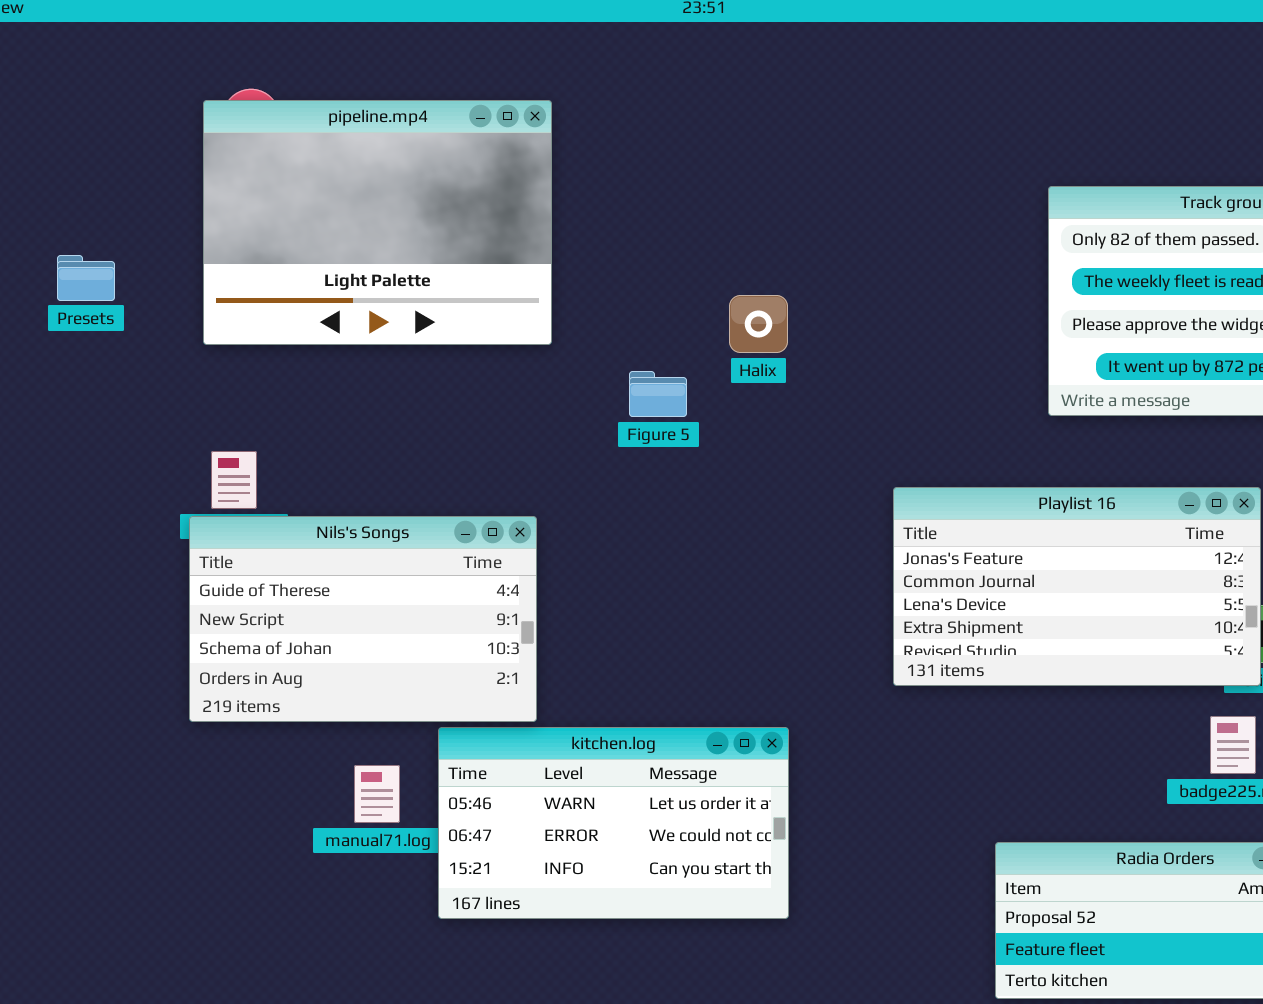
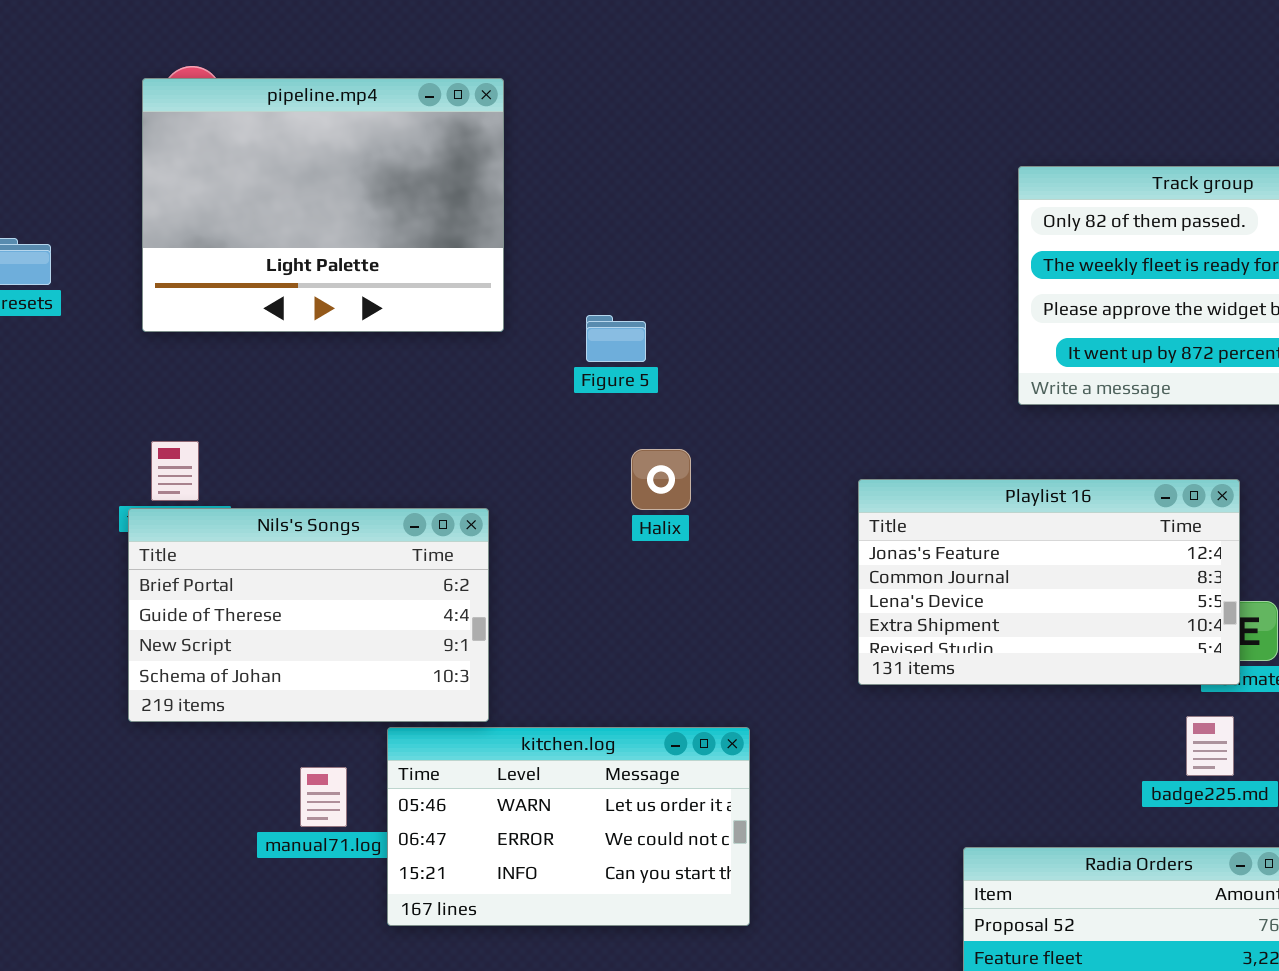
Halix: [729,295,788,353] -> [631,449,691,510], moved
Figure 5: [629,371,687,417] -> [586,315,646,362], moved
Nils's Songs: [189,516,537,722] -> [128,508,489,722], scrolled up 1 row

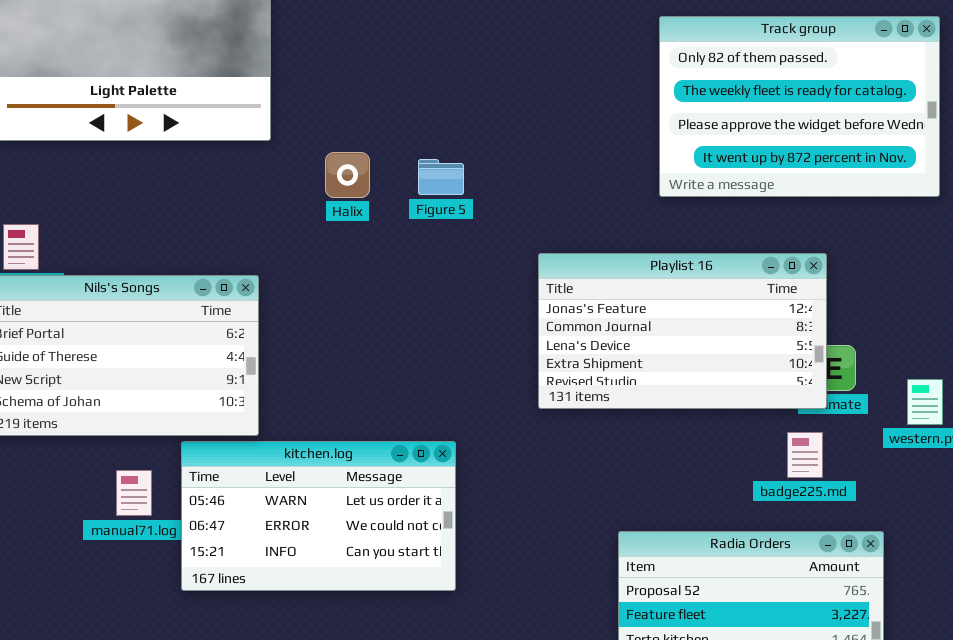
Figure 5: [586,315,646,362] -> [418,159,464,195], moved
Halix: [631,449,691,510] -> [325,152,370,198], moved

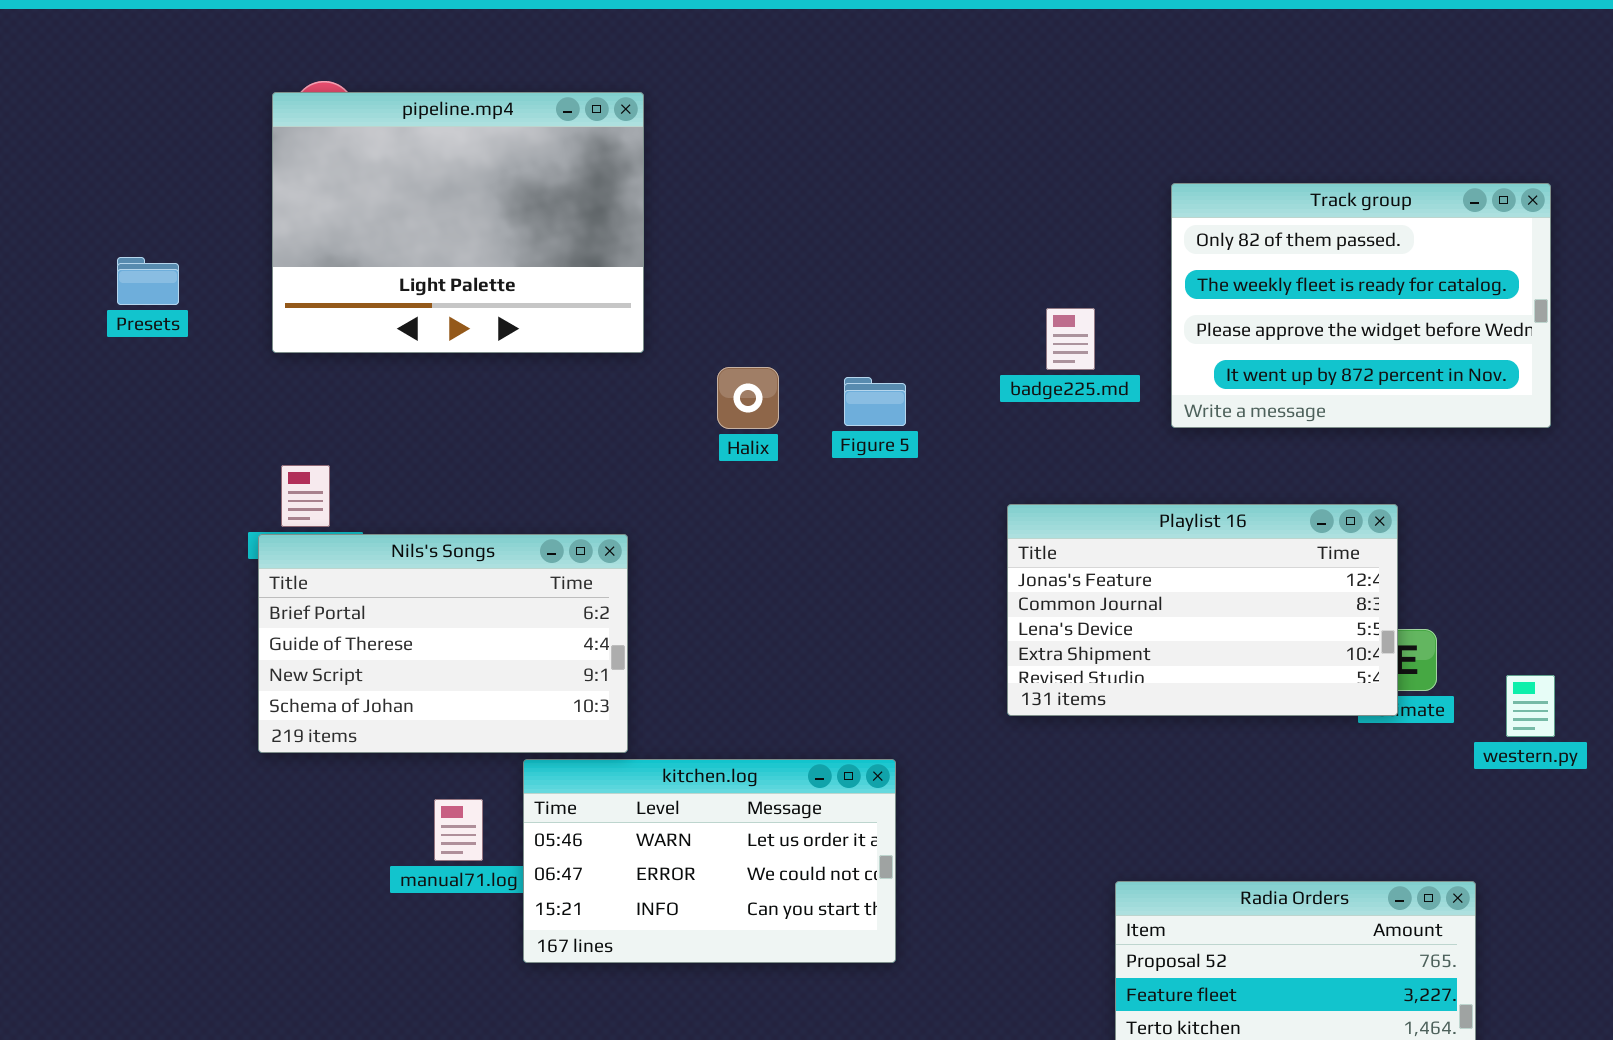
badge225.md: [787,432,823,478] -> [1046,308,1095,370], moved

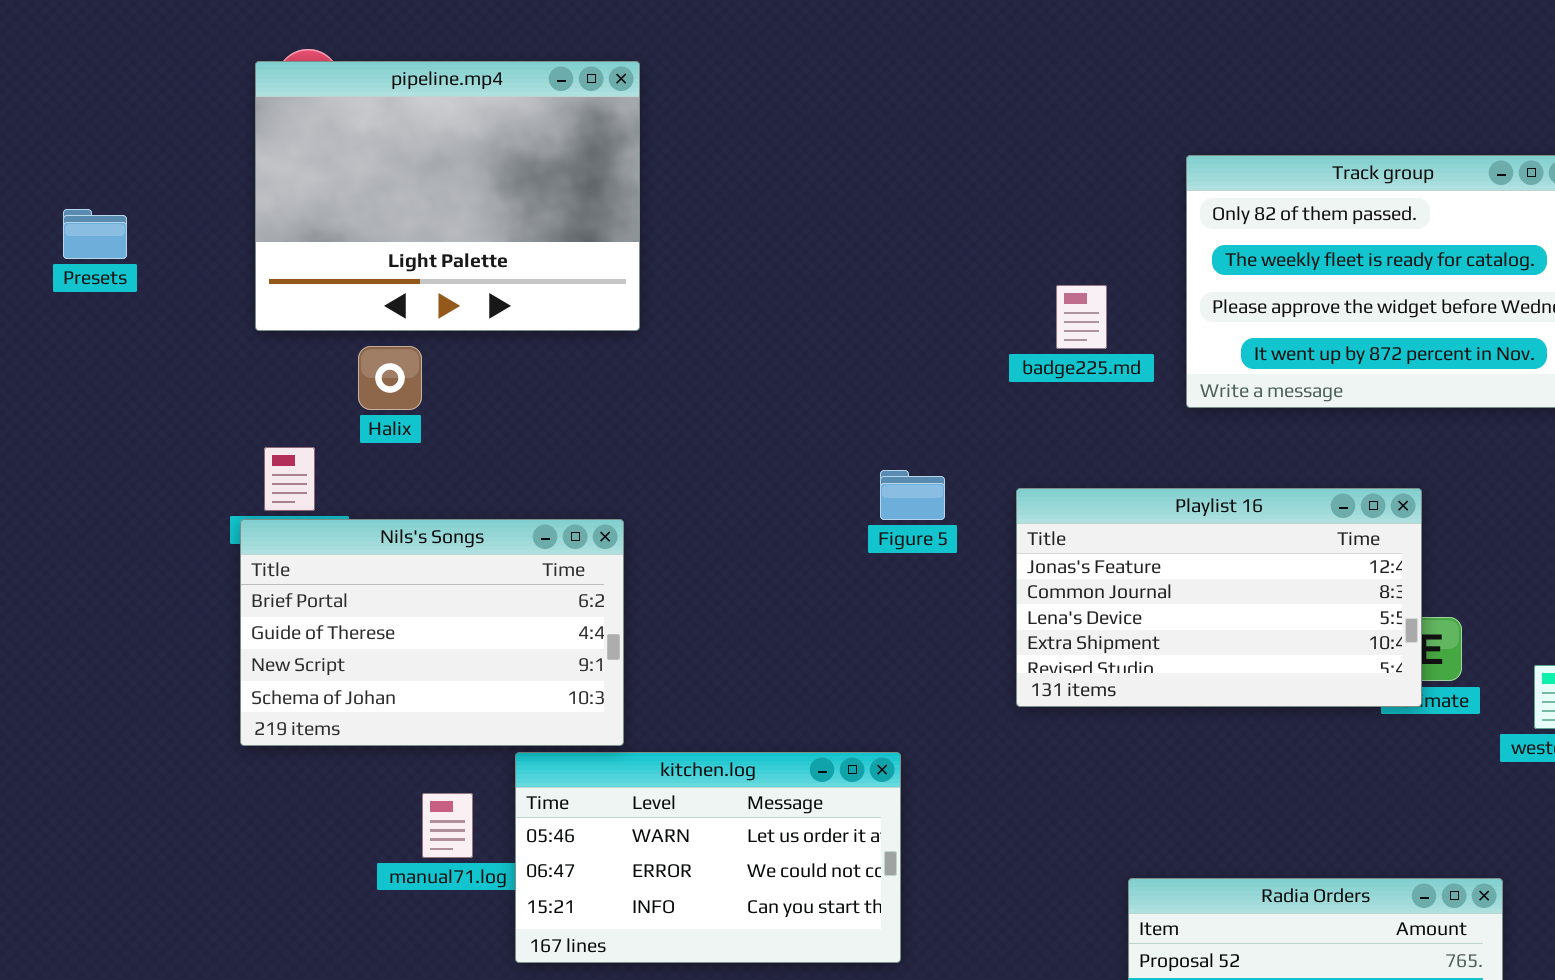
Presets: [117,257,179,305] -> [63,209,127,259], moved
Halix: [717,367,779,429] -> [358,346,422,410], moved
Figure 5: [844,377,906,426] -> [880,470,945,520], moved

